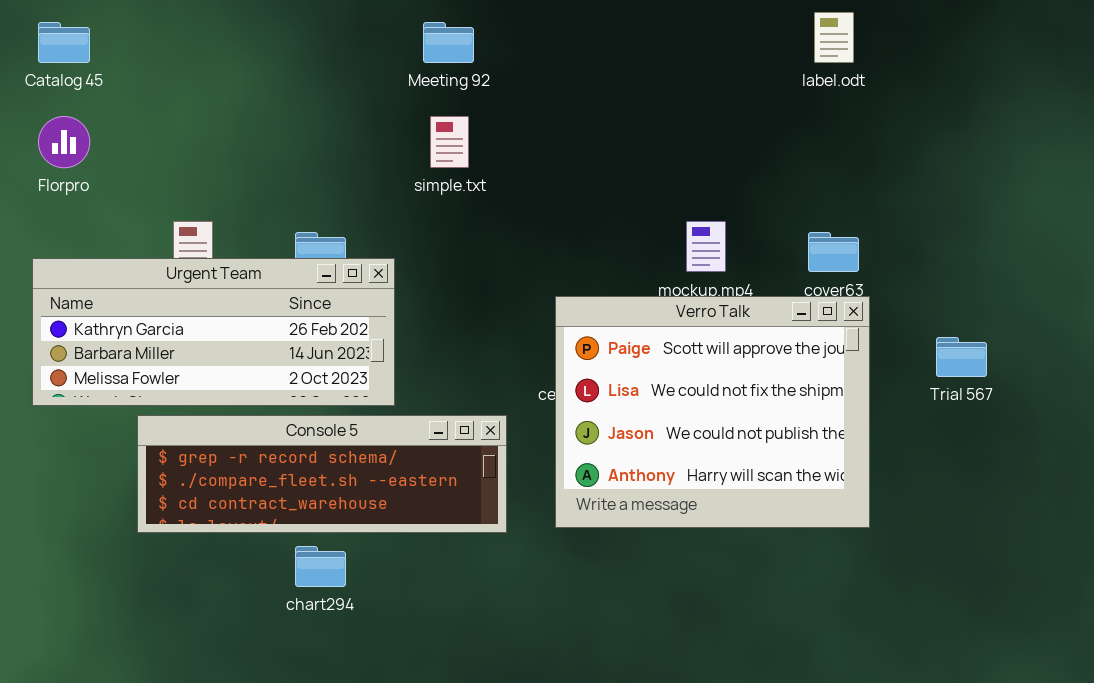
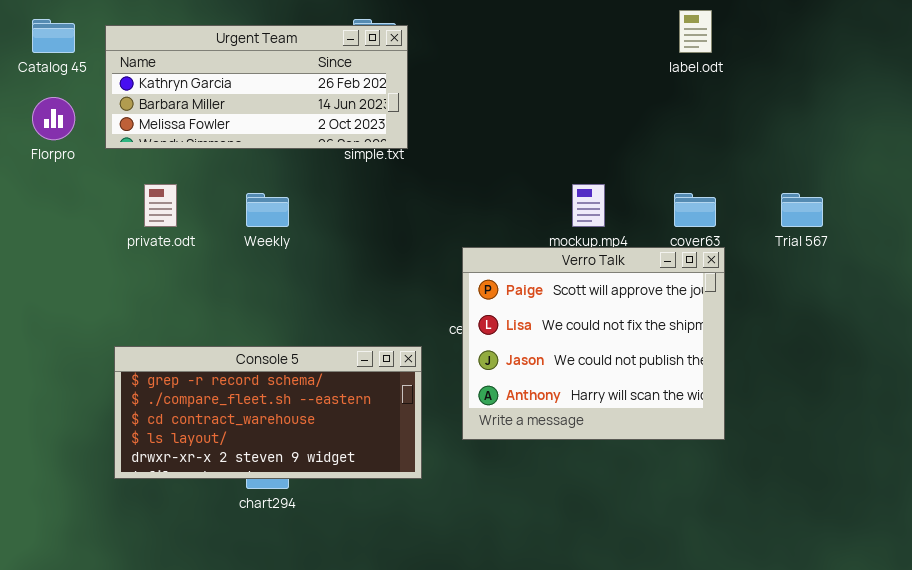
Urgent Team: [32,258,395,406] -> [105,25,408,149], moved
Trial 567: [936,337,987,377] -> [781,193,823,227], moved
Console 5: [137,415,507,533] -> [114,346,422,479], resized

